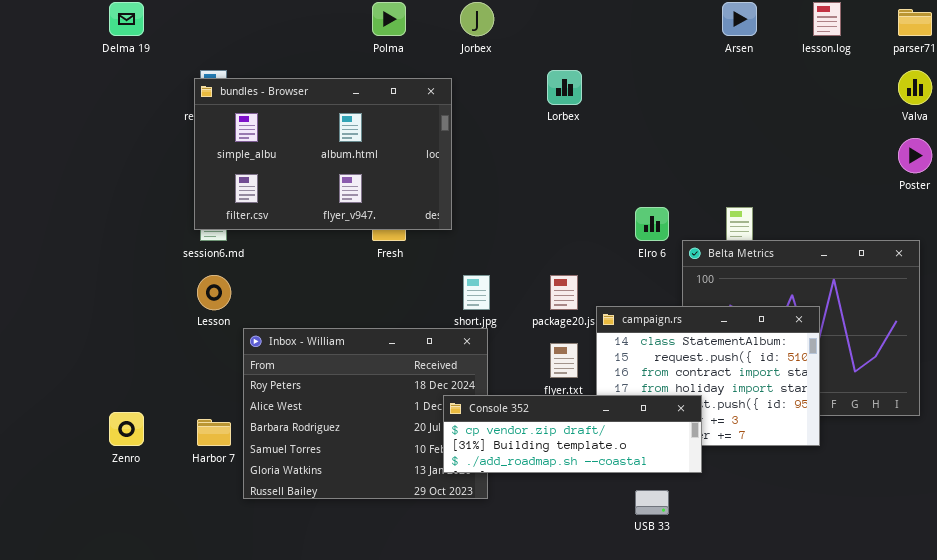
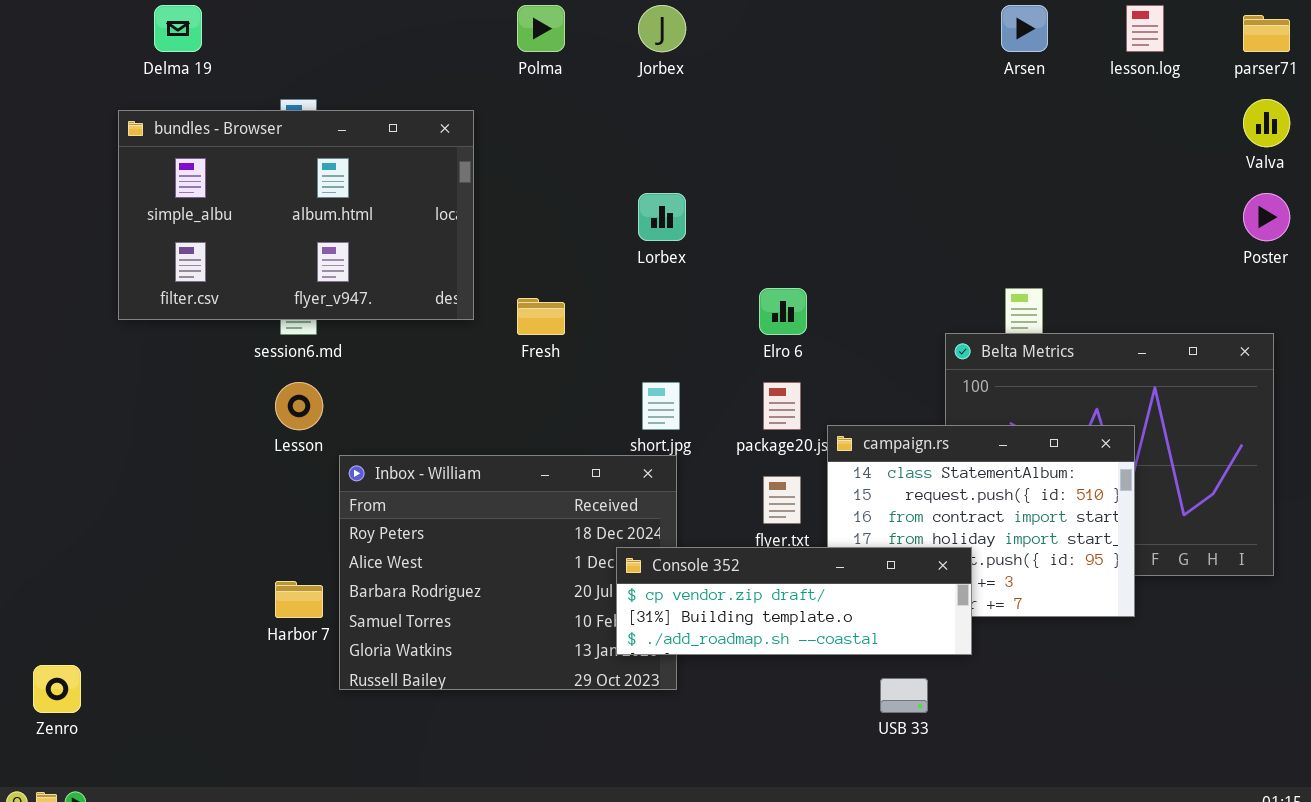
Lorbex: [547,70,582,105] -> [638,193,686,241], moved
bundles - Browser: [194,78,452,230] -> [118,110,474,320], moved
Elro 6: [635,207,669,241] -> [759,288,807,335], moved
Zenro: [109,412,144,446] -> [33,665,81,713], moved

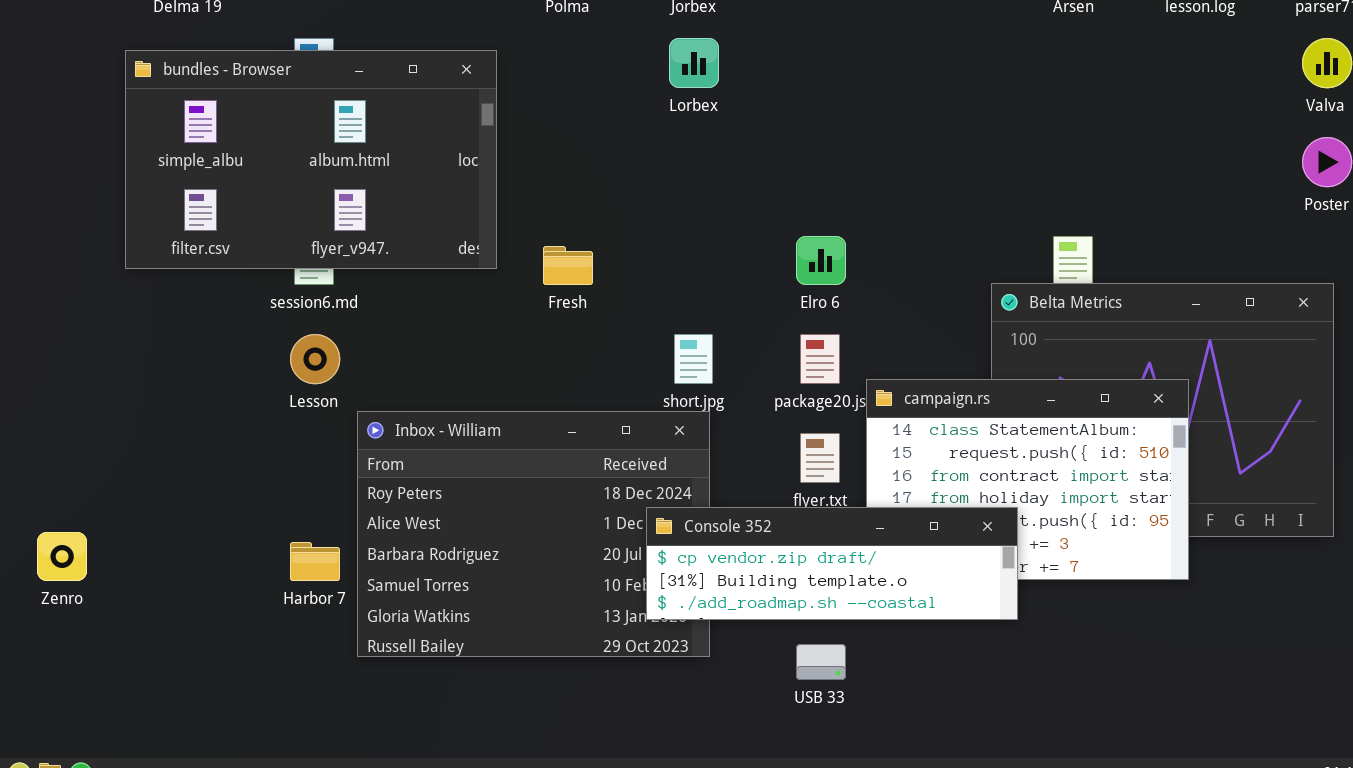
Lorbex: [638,193,686,241] -> [669,38,719,88], moved
Zenro: [33,665,81,713] -> [37,532,87,581], moved
USB 33: [880,678,928,713] -> [796,644,846,680], moved

